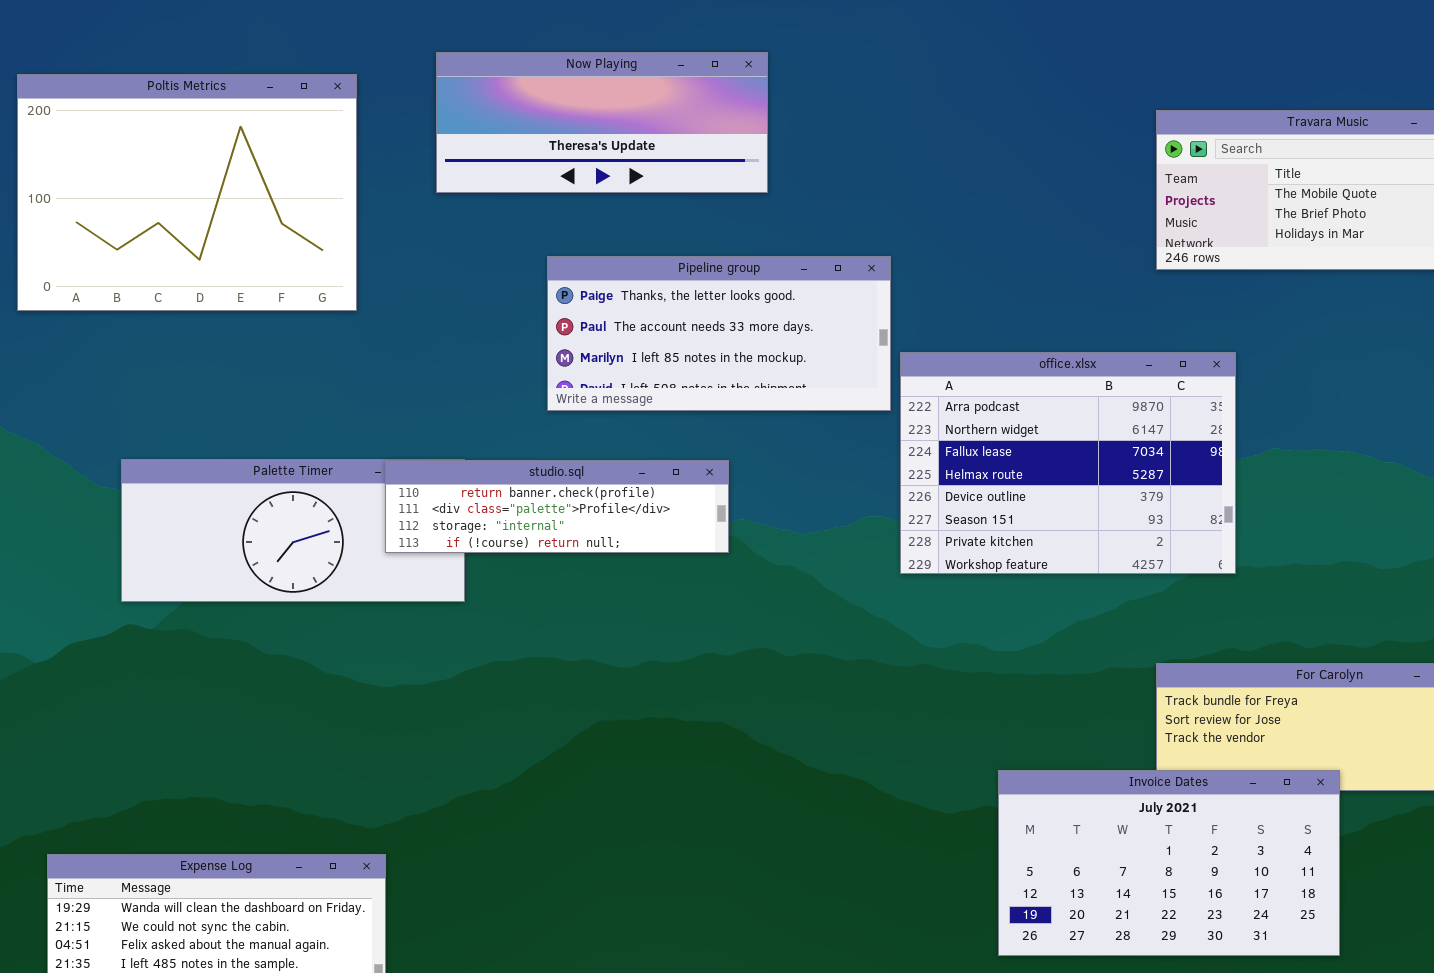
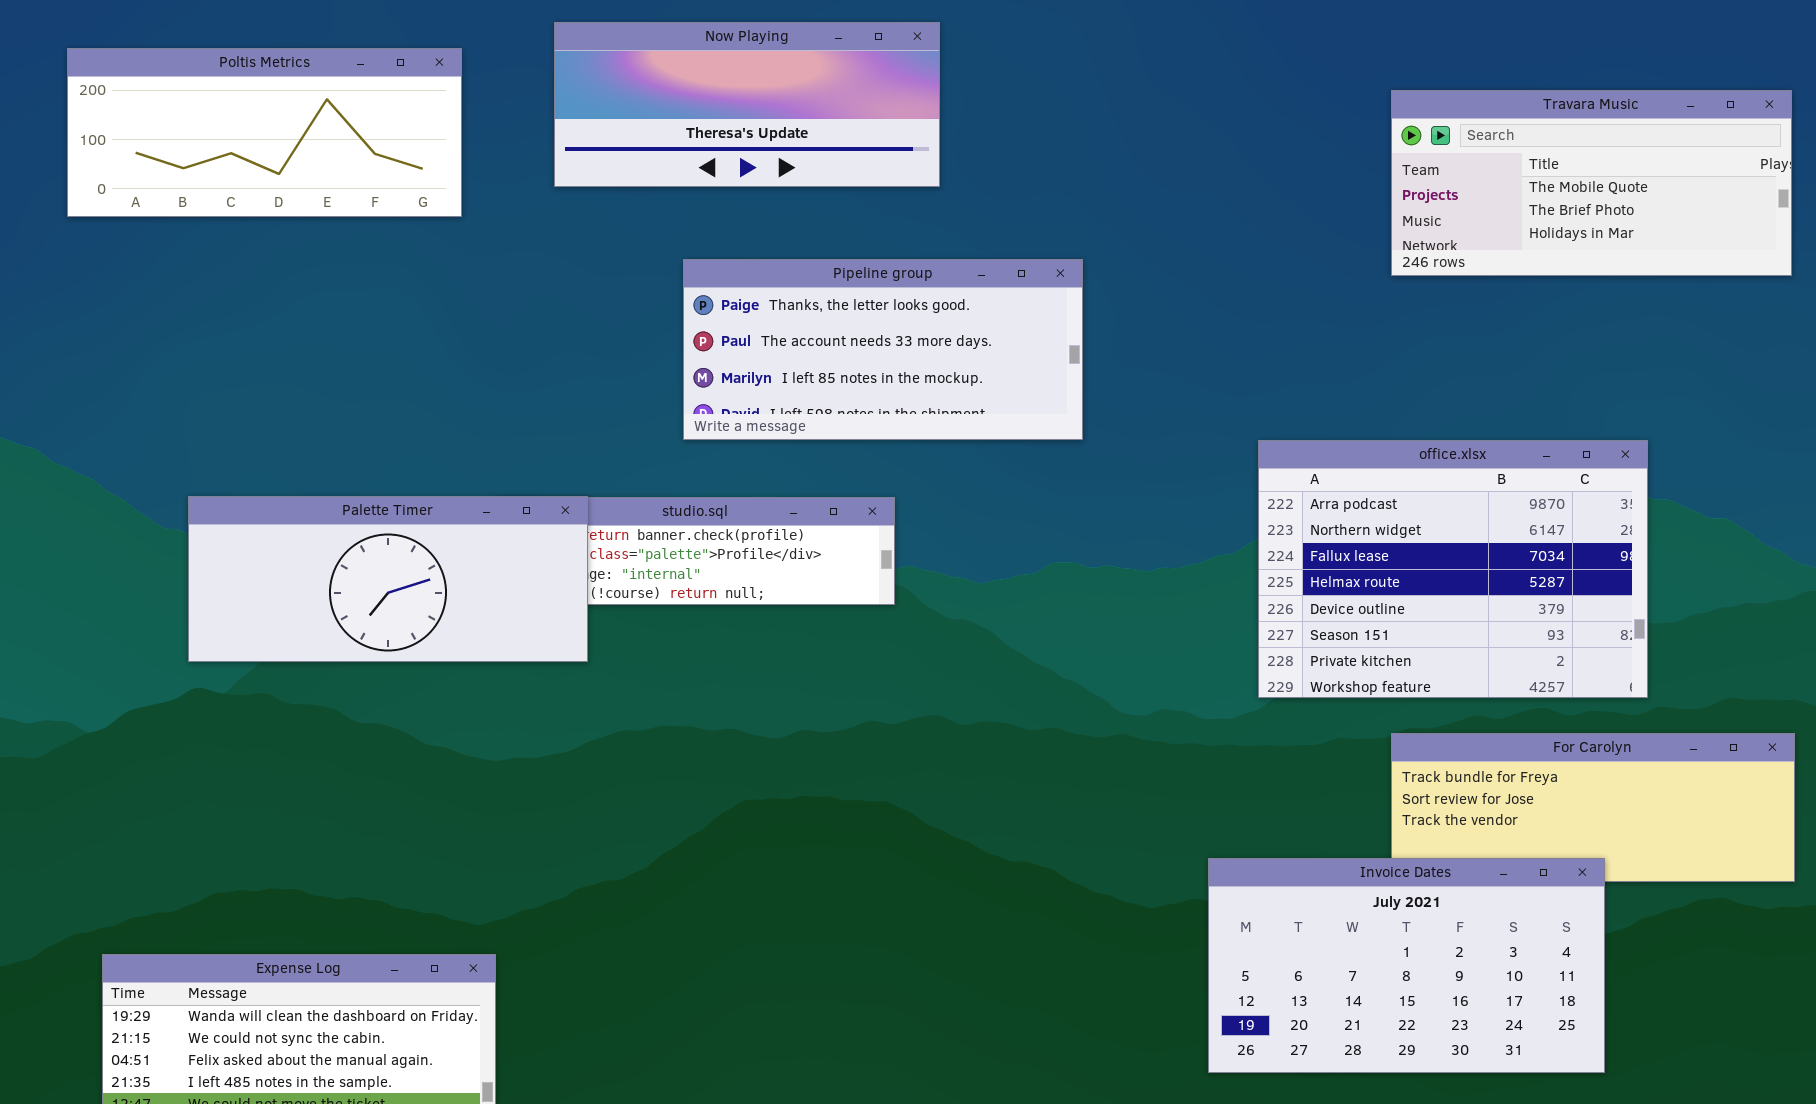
Poltis Metrics: [17,74,357,311] -> [67,48,462,217], resized
office.xlsx: [900,352,1236,574] -> [1258,440,1648,698], moved
Palette Timer: [121,459,465,602] -> [188,496,588,662], raised

